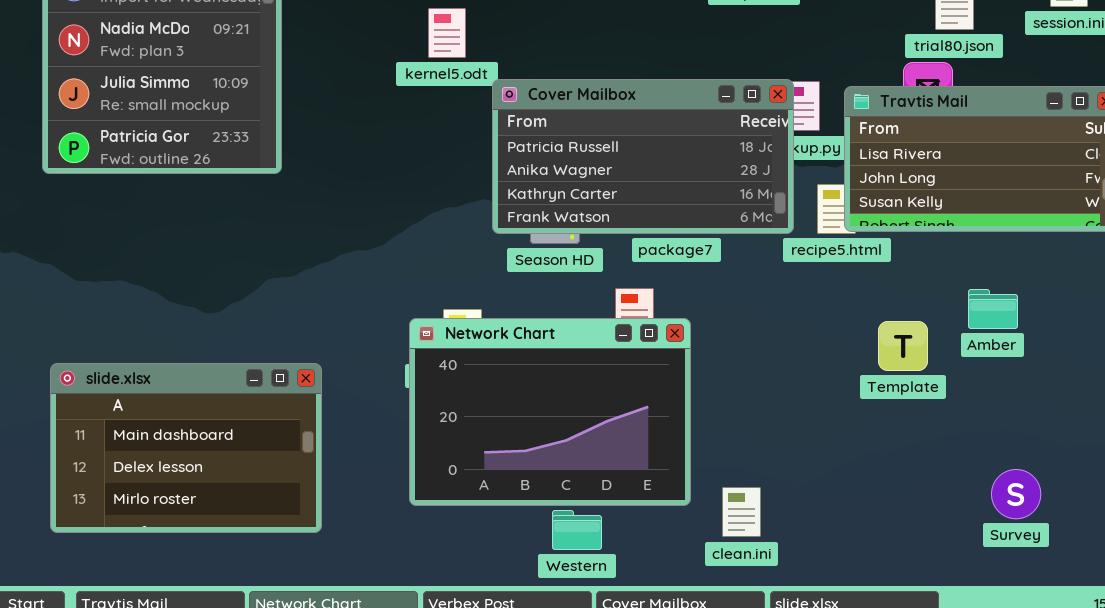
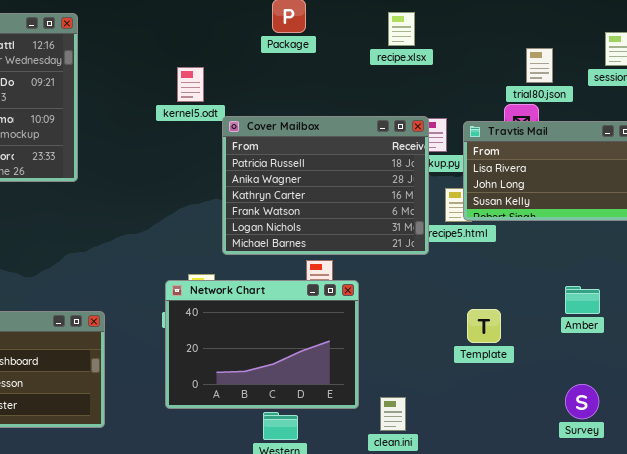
Cover Mailbox: [492,79,794,234] -> [222,116,429,255], resized
Amber: [968,289,1018,329] -> [565,286,600,314], moved
Template: [878,321,928,371] -> [467,309,501,343], moved

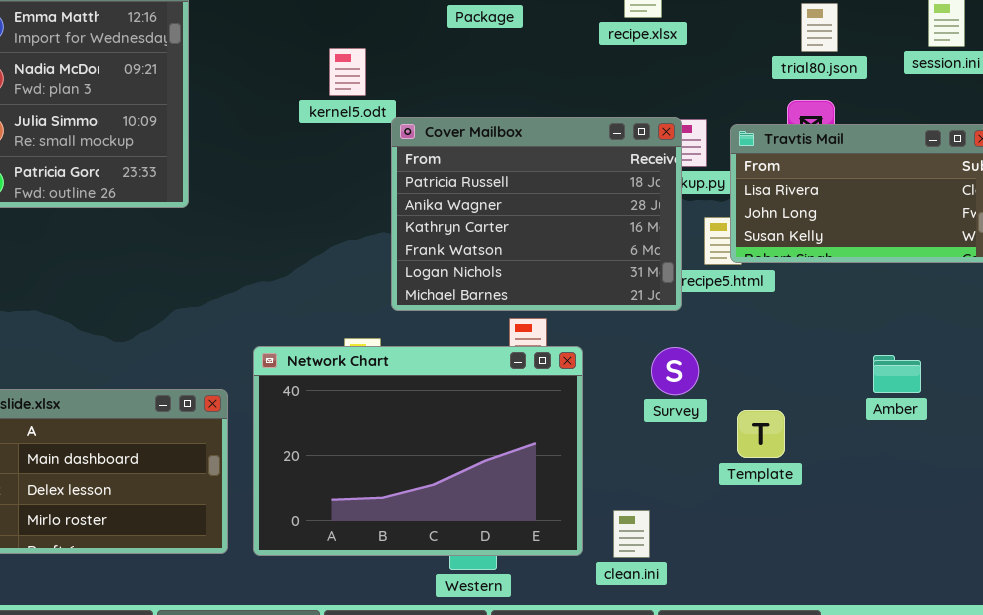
trial80.json: [526,48,553,83] -> [801,3,838,52], moved
Network Chart: [165,280,359,409] -> [253,346,583,556], resized
Template: [467,309,501,343] -> [737,410,785,458], moved
Survey: [565,384,599,419] -> [651,347,699,395], moved

